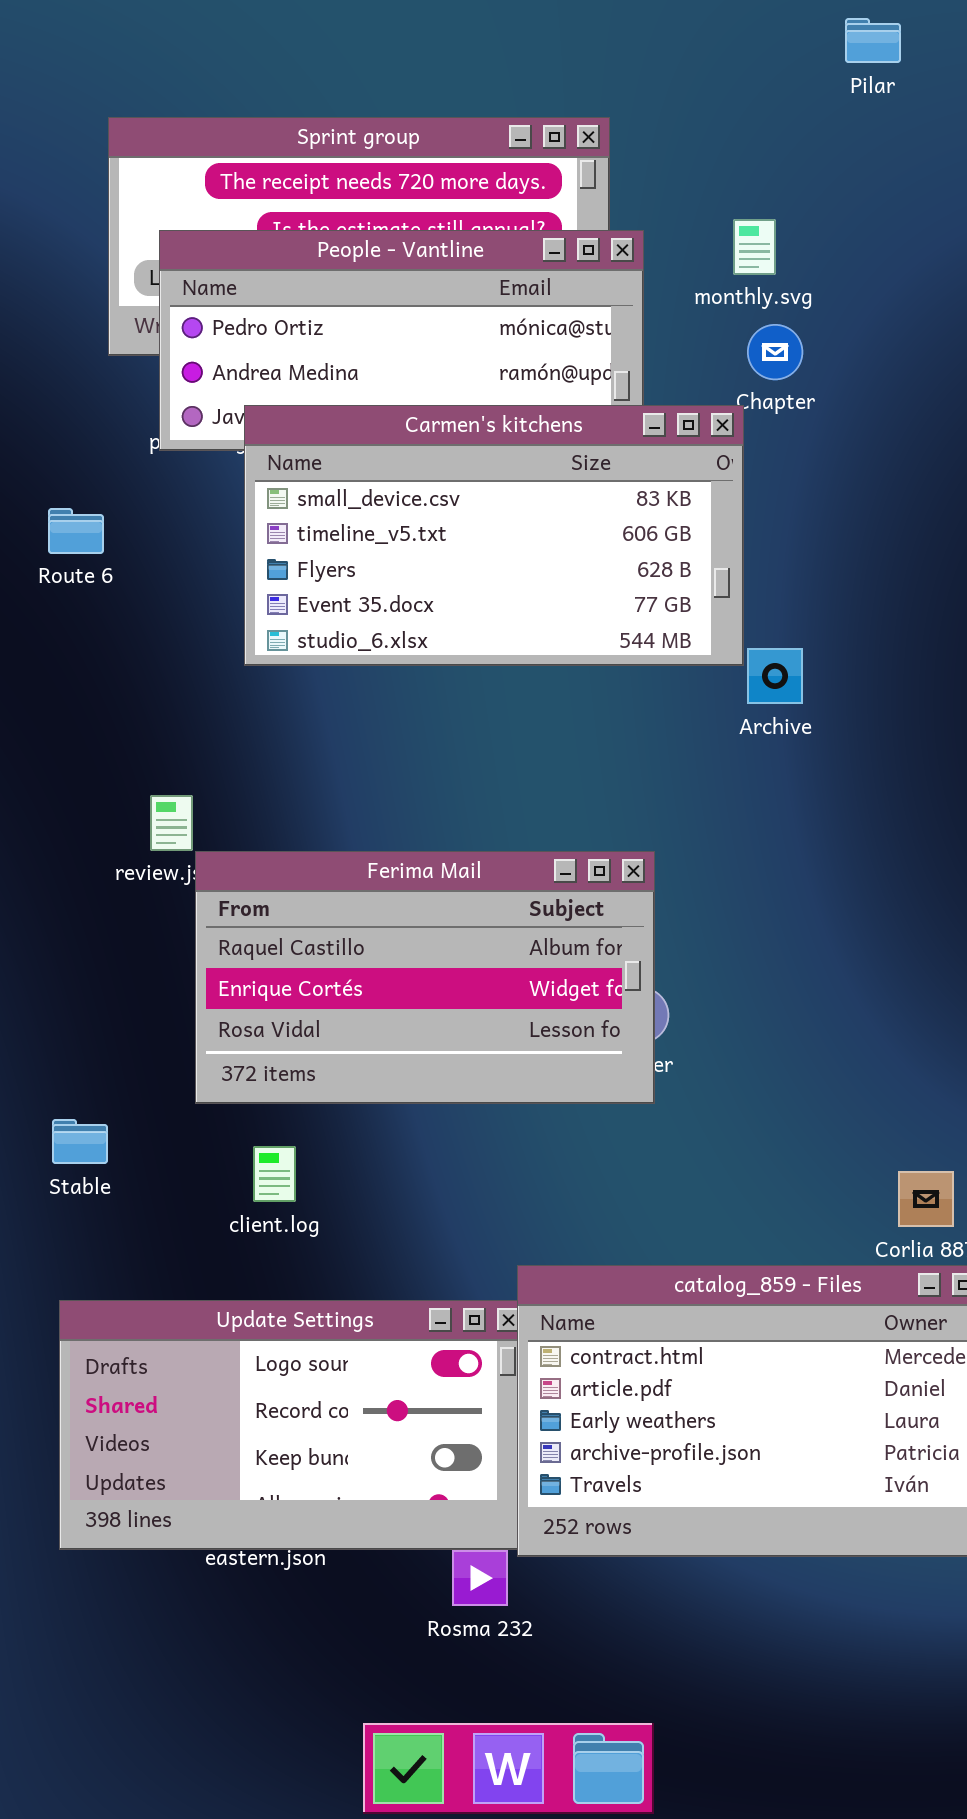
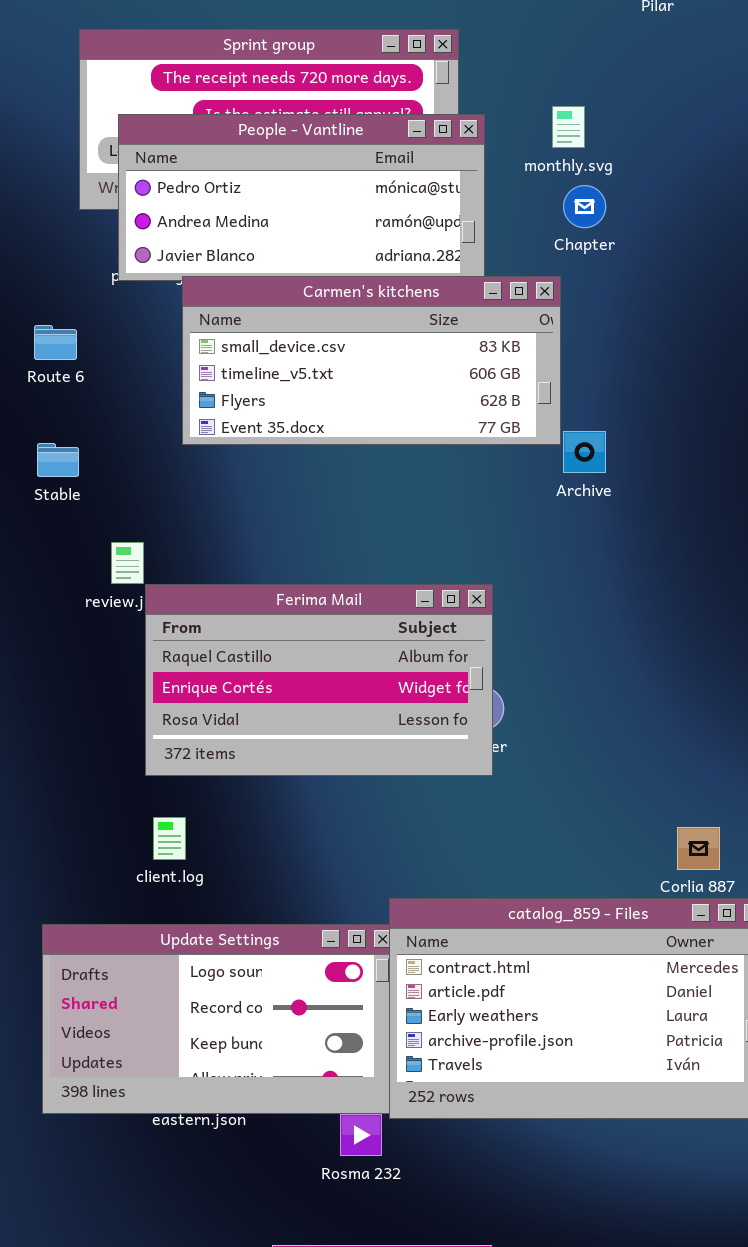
Carmen's kitchens: [244,405,744,666] -> [182,276,561,445], resized
Stable: [52,1119,108,1164] -> [37,443,79,477], moved
client.log: [253,1146,296,1202] -> [153,817,186,860], moved

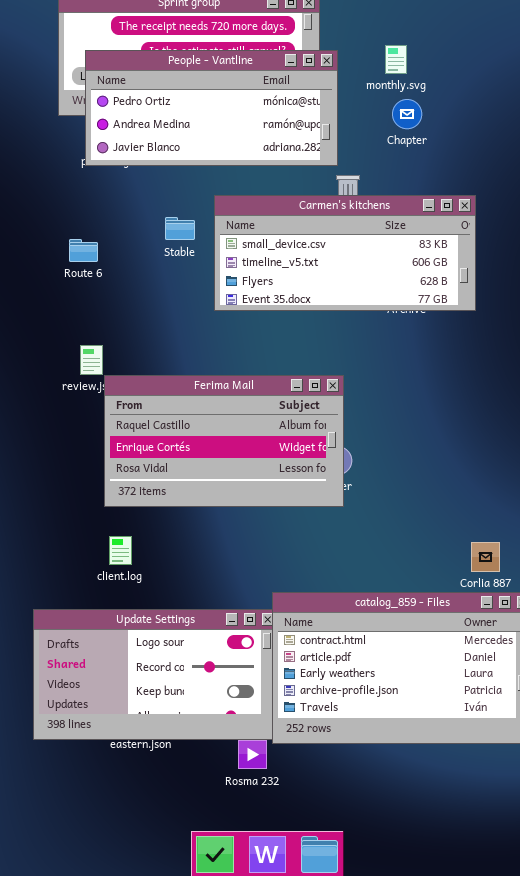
Carmen's kitchens: [182,276,561,445] -> [214,195,476,311], moved
Route 6: [34,325,77,360] -> [69,239,98,262], moved
Stable: [37,443,79,477] -> [165,217,195,240], moved

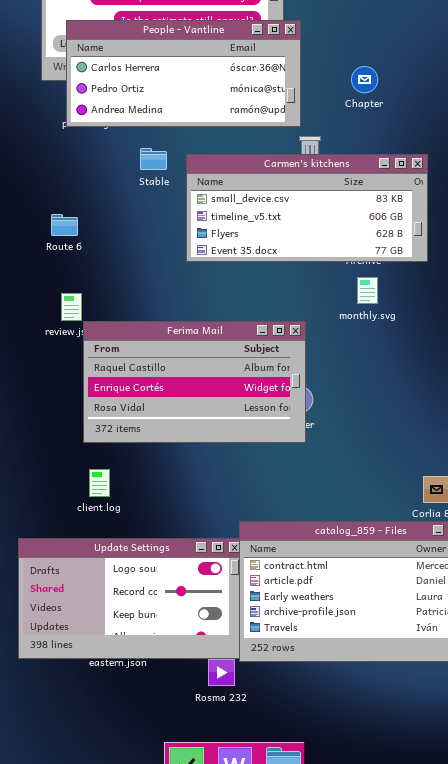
monthly.svg: [385,45,407,74] -> [357,277,378,304], moved
People - Vantline: [85,50,338,166] -> [66,20,301,127], scrolled up 1 row
Stable: [165,217,195,240] -> [140,148,167,170], moved
Route 6: [69,239,98,262] -> [51,214,78,236], moved

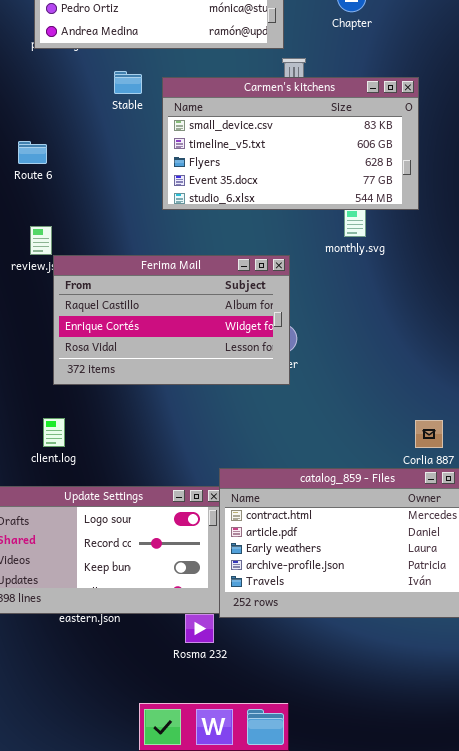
Carmen's kitchens: [186,154,428,262] -> [162,77,419,210], resized
client.log: [89,469,110,497] -> [43,418,65,447], moved

